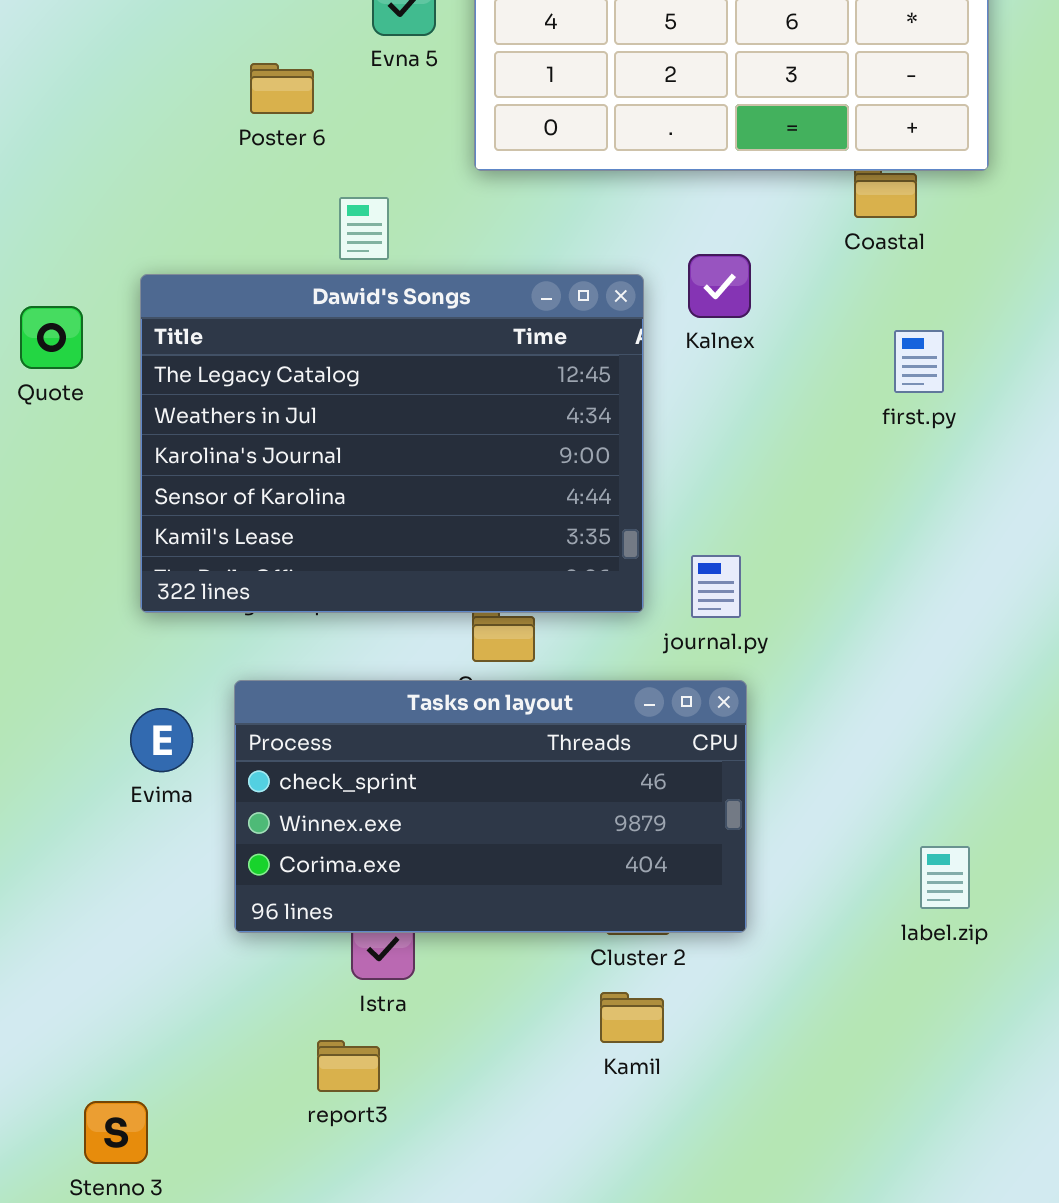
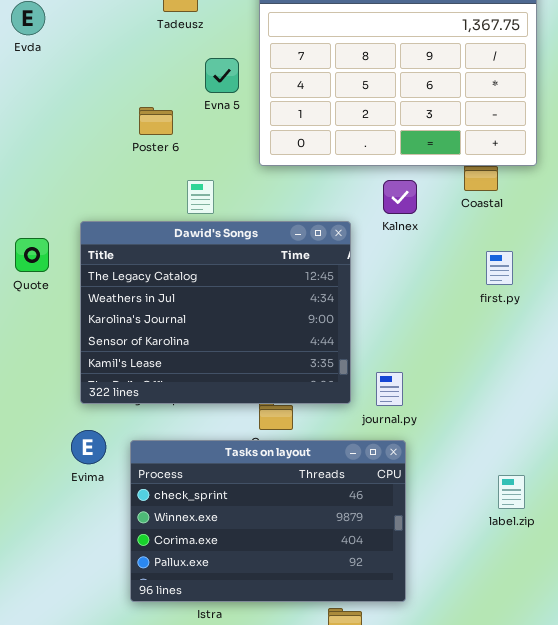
Kalnex: [688,254,751,318] -> [383,180,417,214], moved
Tasks on layout: [234,680,747,933] -> [130,440,406,602], resized
Evima: [130,708,193,772] -> [71,430,106,464], moved
label.zip: [920,846,970,909] -> [498,475,525,509], moved

